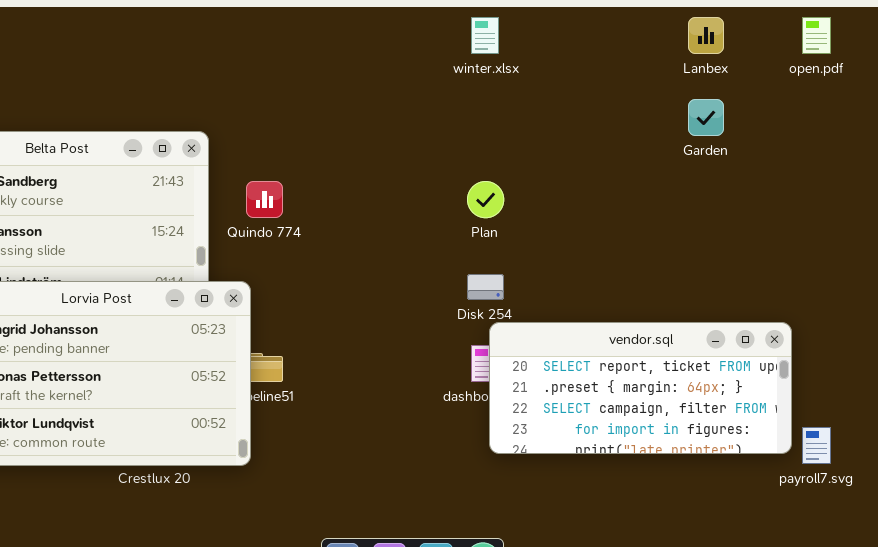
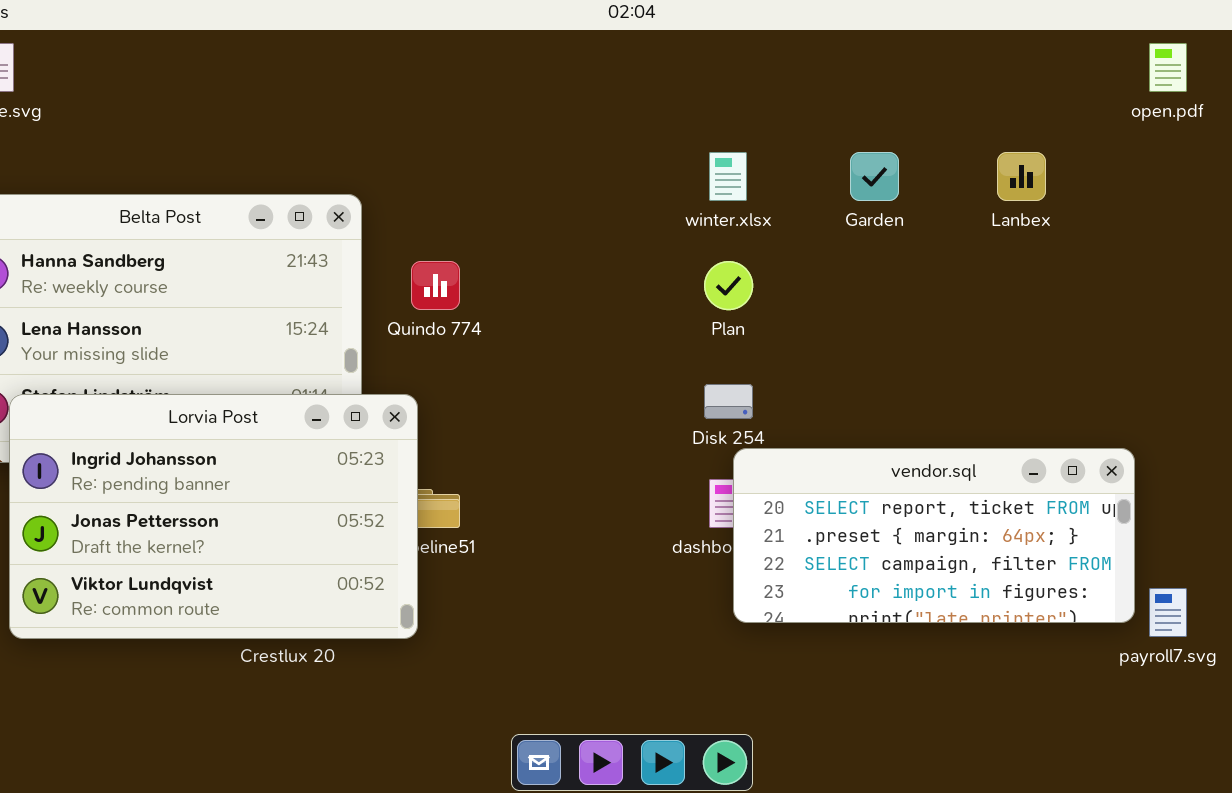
winter.xlsx: [471,17,499,54] -> [709,152,747,201], moved
Lanbex: [688,17,724,54] -> [997,152,1046,201], moved
Garden: [688,99,724,136] -> [850,152,899,201], moved

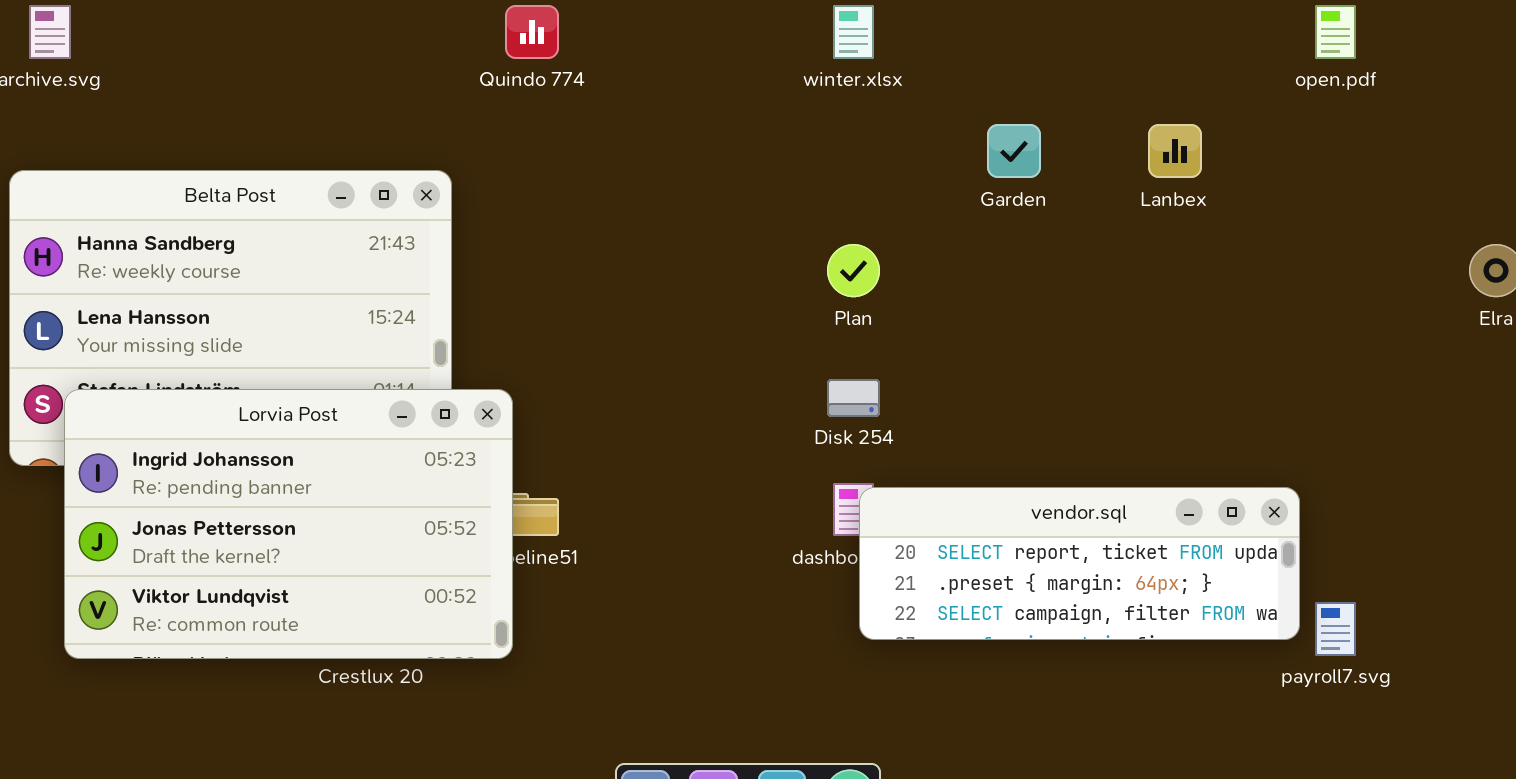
winter.xlsx: [709,152,747,201] -> [833,5,874,59], moved
Quindo 774: [411,261,460,310] -> [505,5,559,59], moved
vendor.sql: [733,448,1135,623] -> [859,487,1300,640], resized

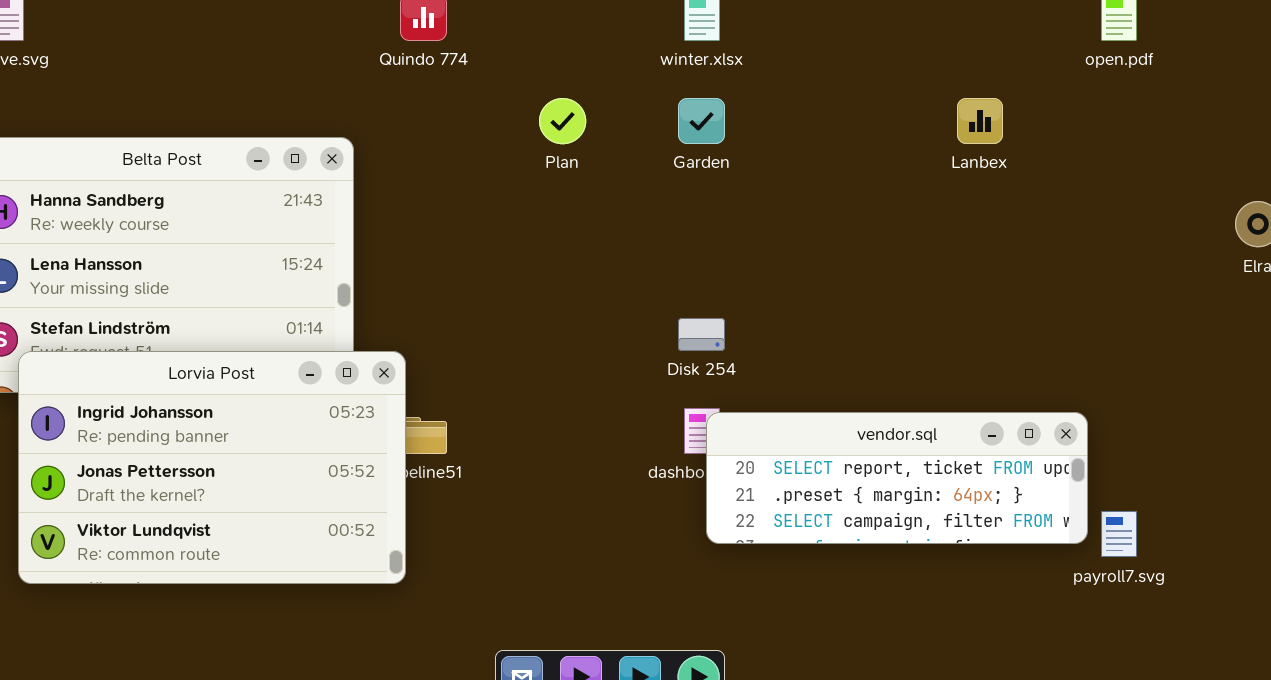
Garden: [987,124,1041,178] -> [678,98,725,144], moved
Plan: [827,244,880,297] -> [539,98,586,144], moved
Lorvia Post: [64,389,513,659] -> [18,351,406,584], moved

